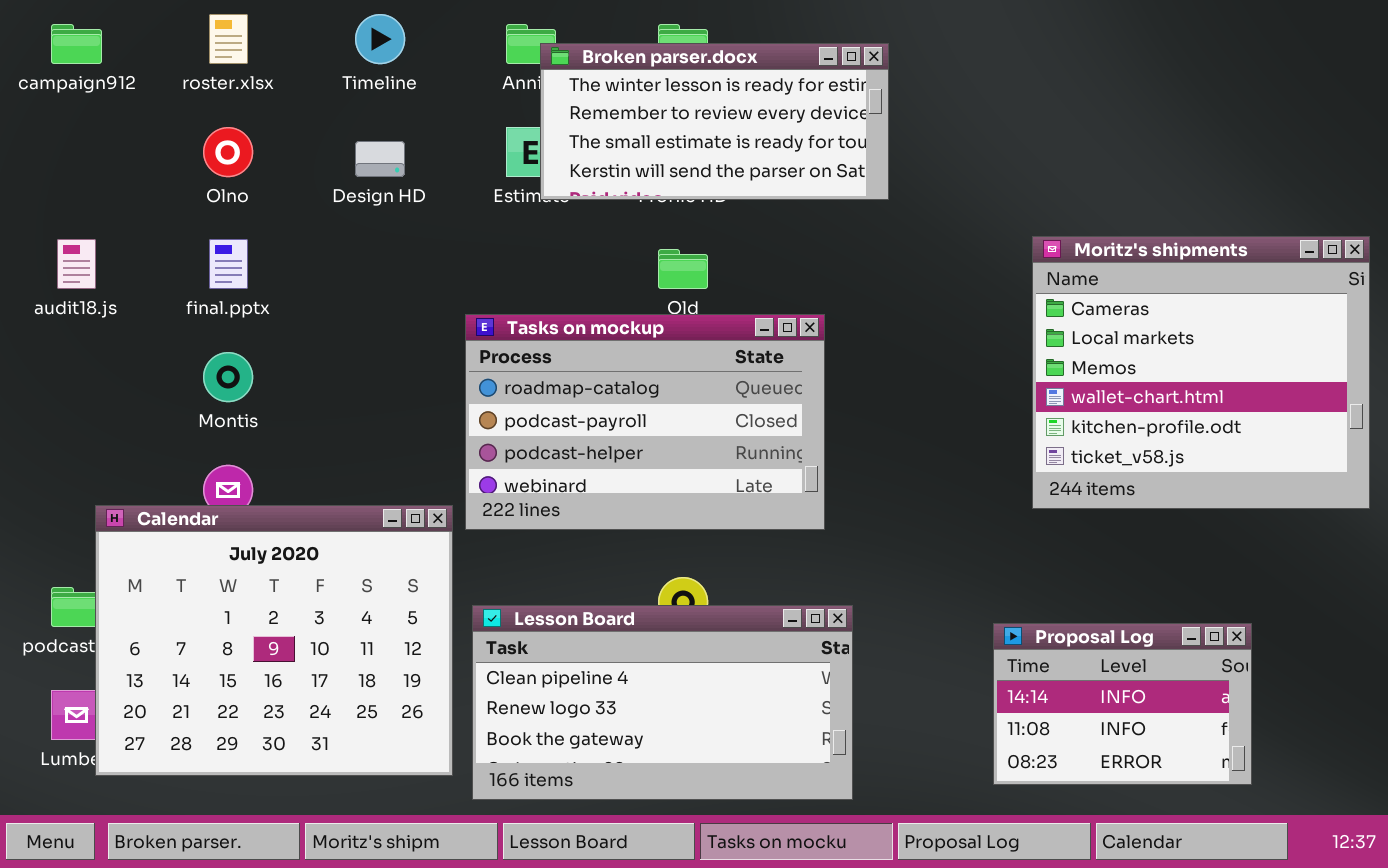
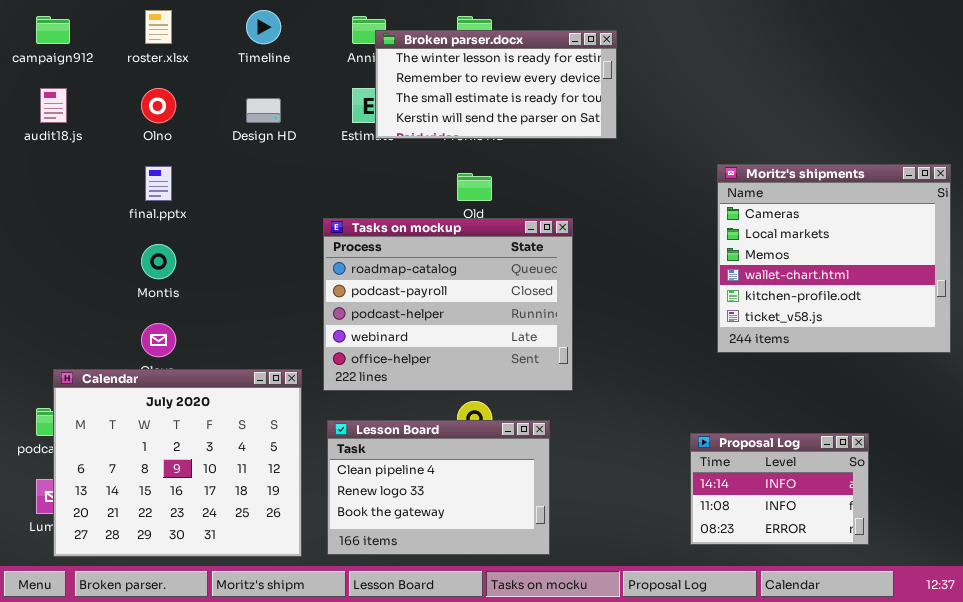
audit18.js: [57,239,96,289] -> [40,88,67,123], moved
Tasks on mockup: [465,314,825,530] -> [323,218,573,391], resized
Calendar: [95,505,453,776] -> [53,369,302,557], moved
Lesson Board: [472,605,853,800] -> [327,420,550,555], resized

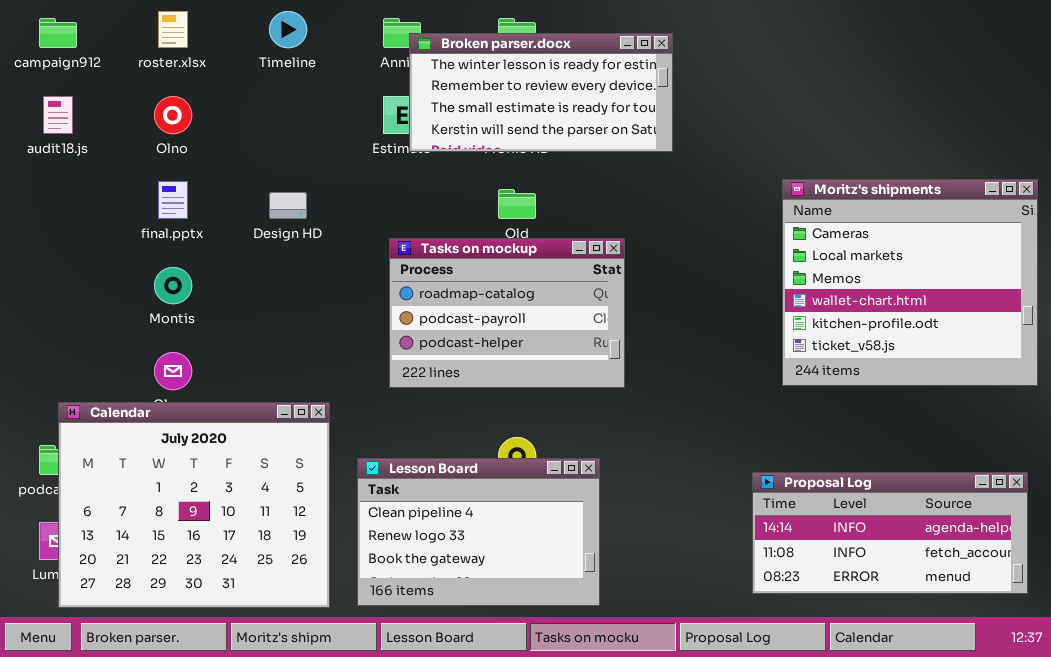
Design HD: [246,98,281,123] -> [269,192,307,219], moved
Tasks on mockup: [323,218,573,391] -> [389,238,625,388], resized
Proposal Log: [690,433,869,545] -> [752,472,1028,594], resized

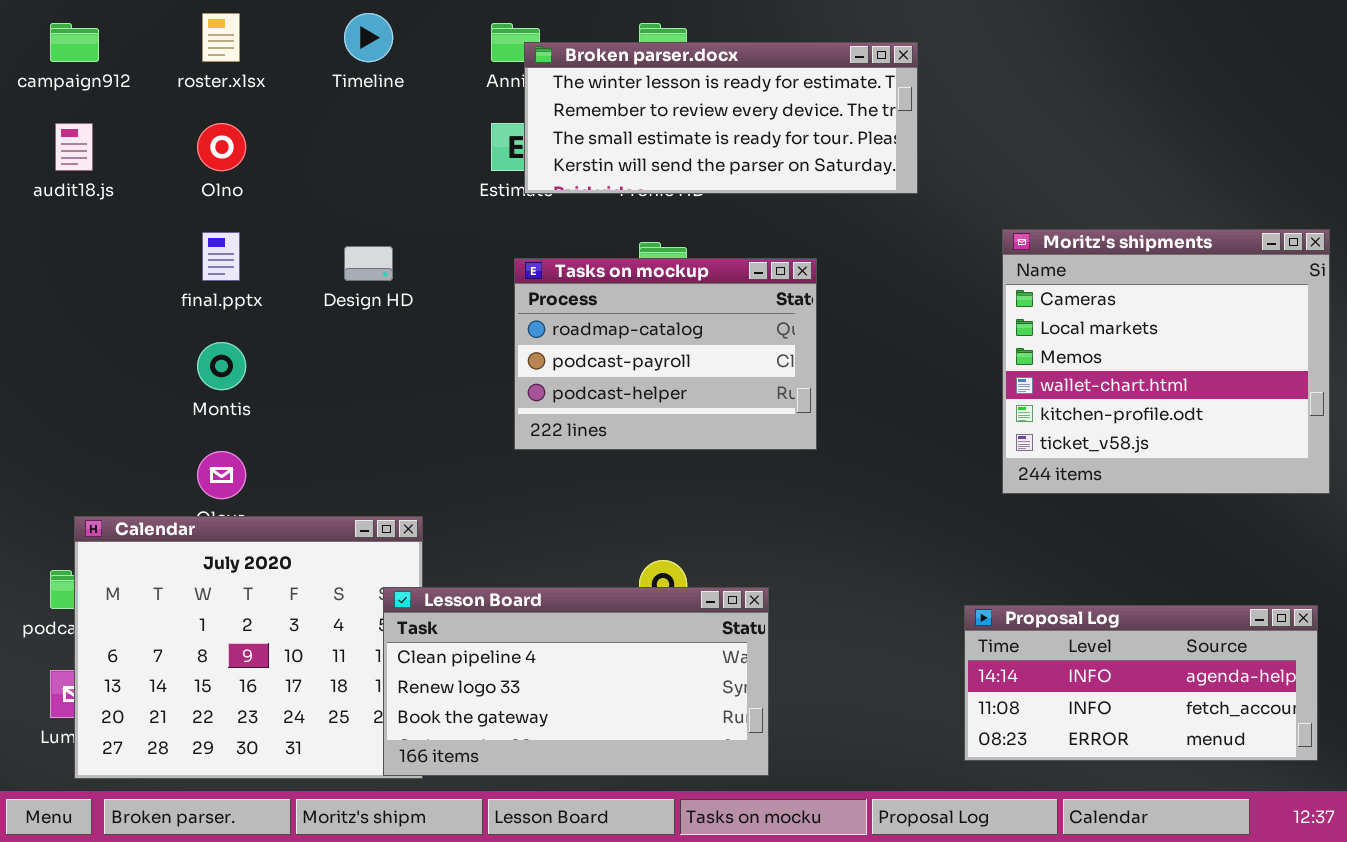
Broken parser.docx: [409,33,673,152] -> [524,42,918,194], resized
Tasks on mockup: [389,238,625,388] -> [514,258,817,450], moved
Lesson Board: [357,458,600,606] -> [383,587,769,776], resized

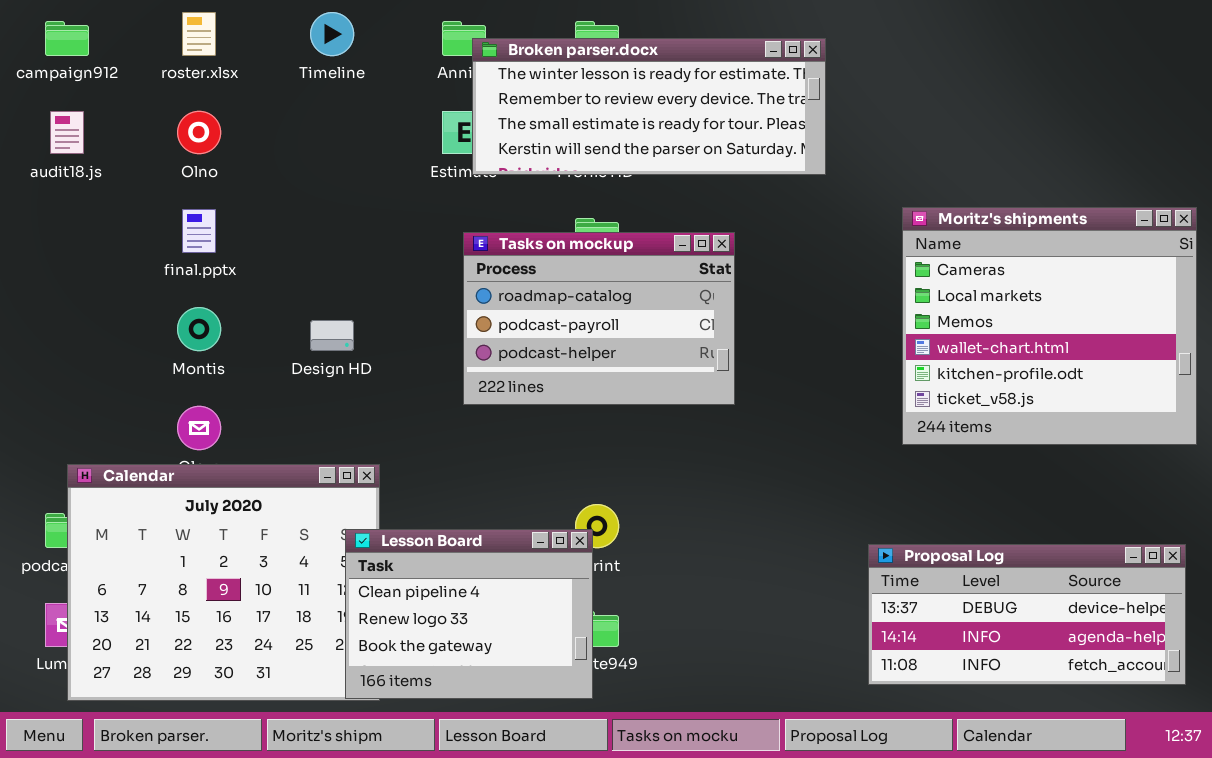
Design HD: [344,246,393,281] -> [310,320,354,351], moved
Lesson Board: [383,587,769,776] -> [345,529,593,699], resized
Proposal Log: [964,605,1318,761] -> [868,544,1186,685], scrolled up 1 row

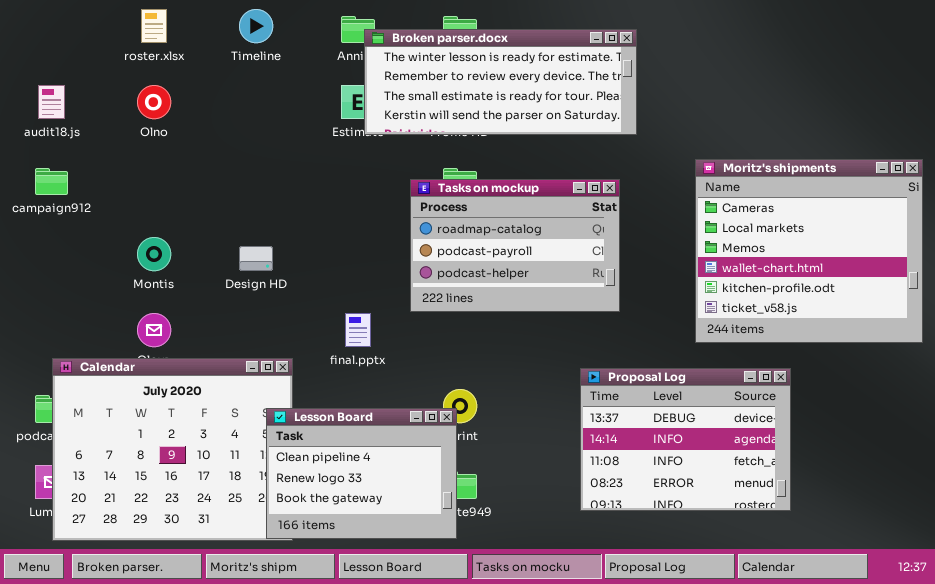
campaign912: [45,21,89,56] -> [35,168,68,195], moved
final.pptx: [182,209,216,253] -> [345,313,371,347], moved
Tasks on mockup: [463,232,735,405] -> [410,179,620,312], moved
Proposal Log: [868,544,1186,685] -> [580,368,791,511], moved, resized

